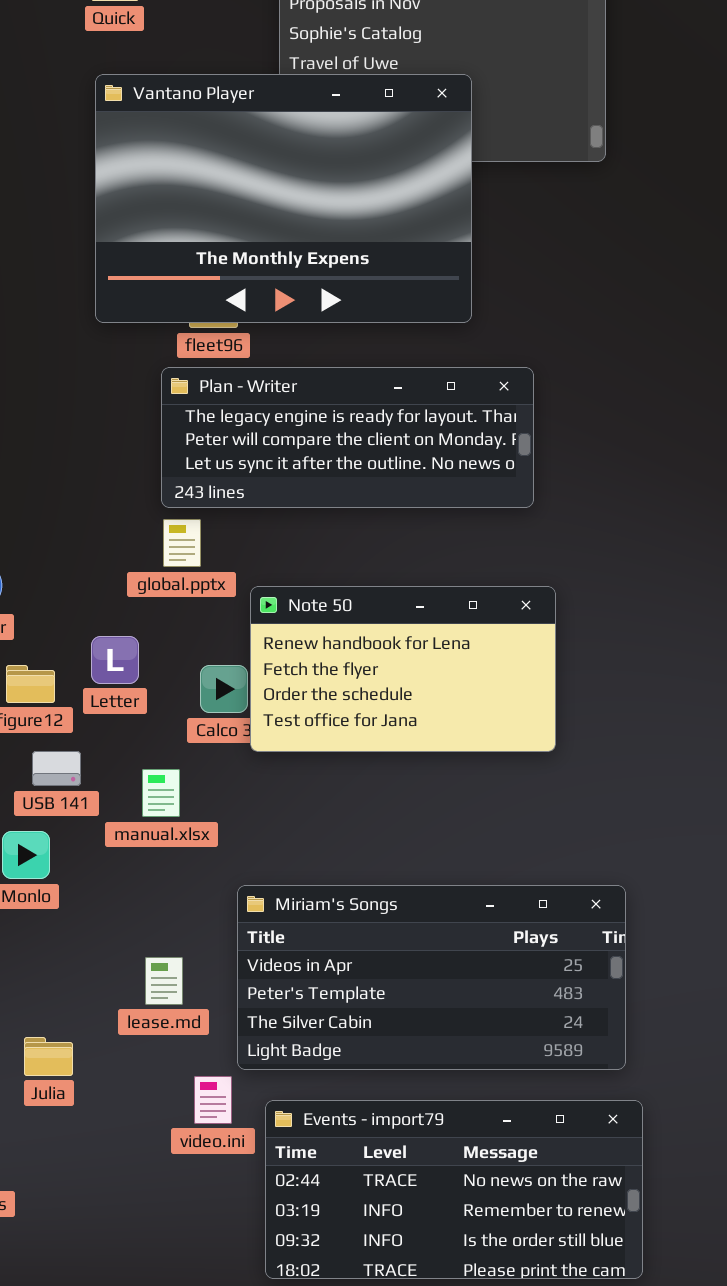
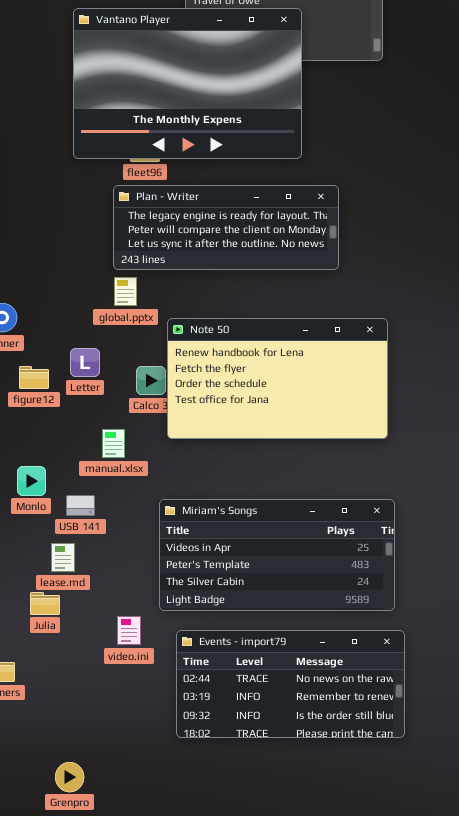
Note 50: [250,586,556,752] -> [167,318,388,439], resized
USB 141: [32,751,81,786] -> [66,495,95,516], moved
lease.md: [145,957,183,1005] -> [51,543,75,572], moved
video.ini: [194,1076,232,1124] -> [117,616,141,645], moved

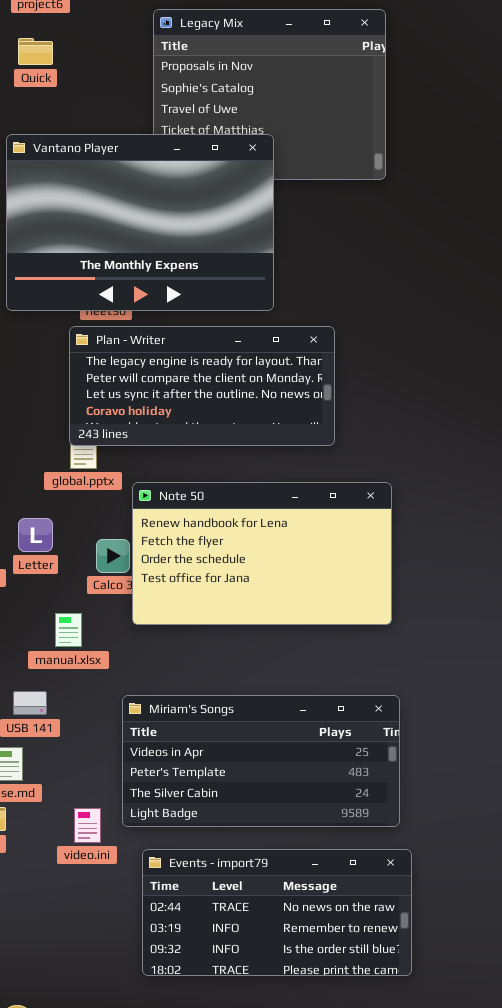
Vantano Player: [73,8,302,159] -> [6,134,274,311], moved
Plan - Writer: [113,185,339,270] -> [69,326,335,446], resized
video.ini: [117,616,141,645] -> [74,808,101,843], moved

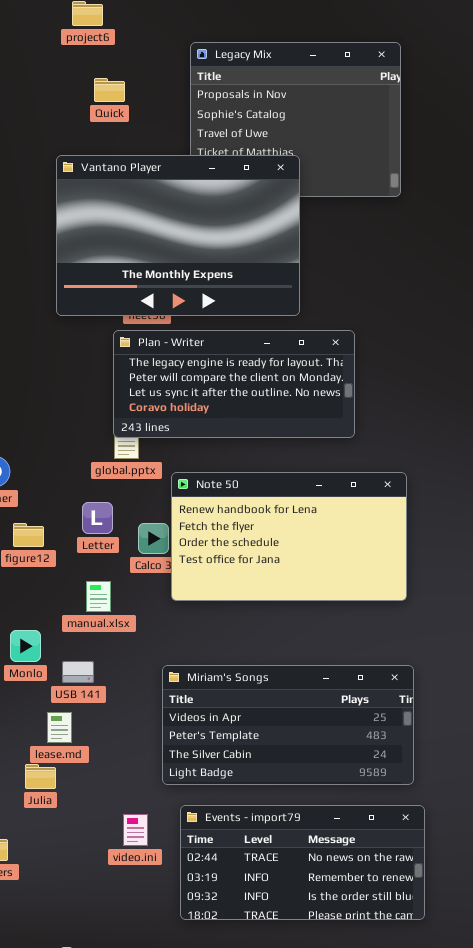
Quick: [18,38,53,65] -> [94,78,125,102], moved
Letter: [18,518,53,552] -> [82,502,113,534], moved
manual.xlsx: [55,613,82,647] -> [86,581,111,612], moved
video.ini: [74,808,101,843] -> [123,814,148,846], moved

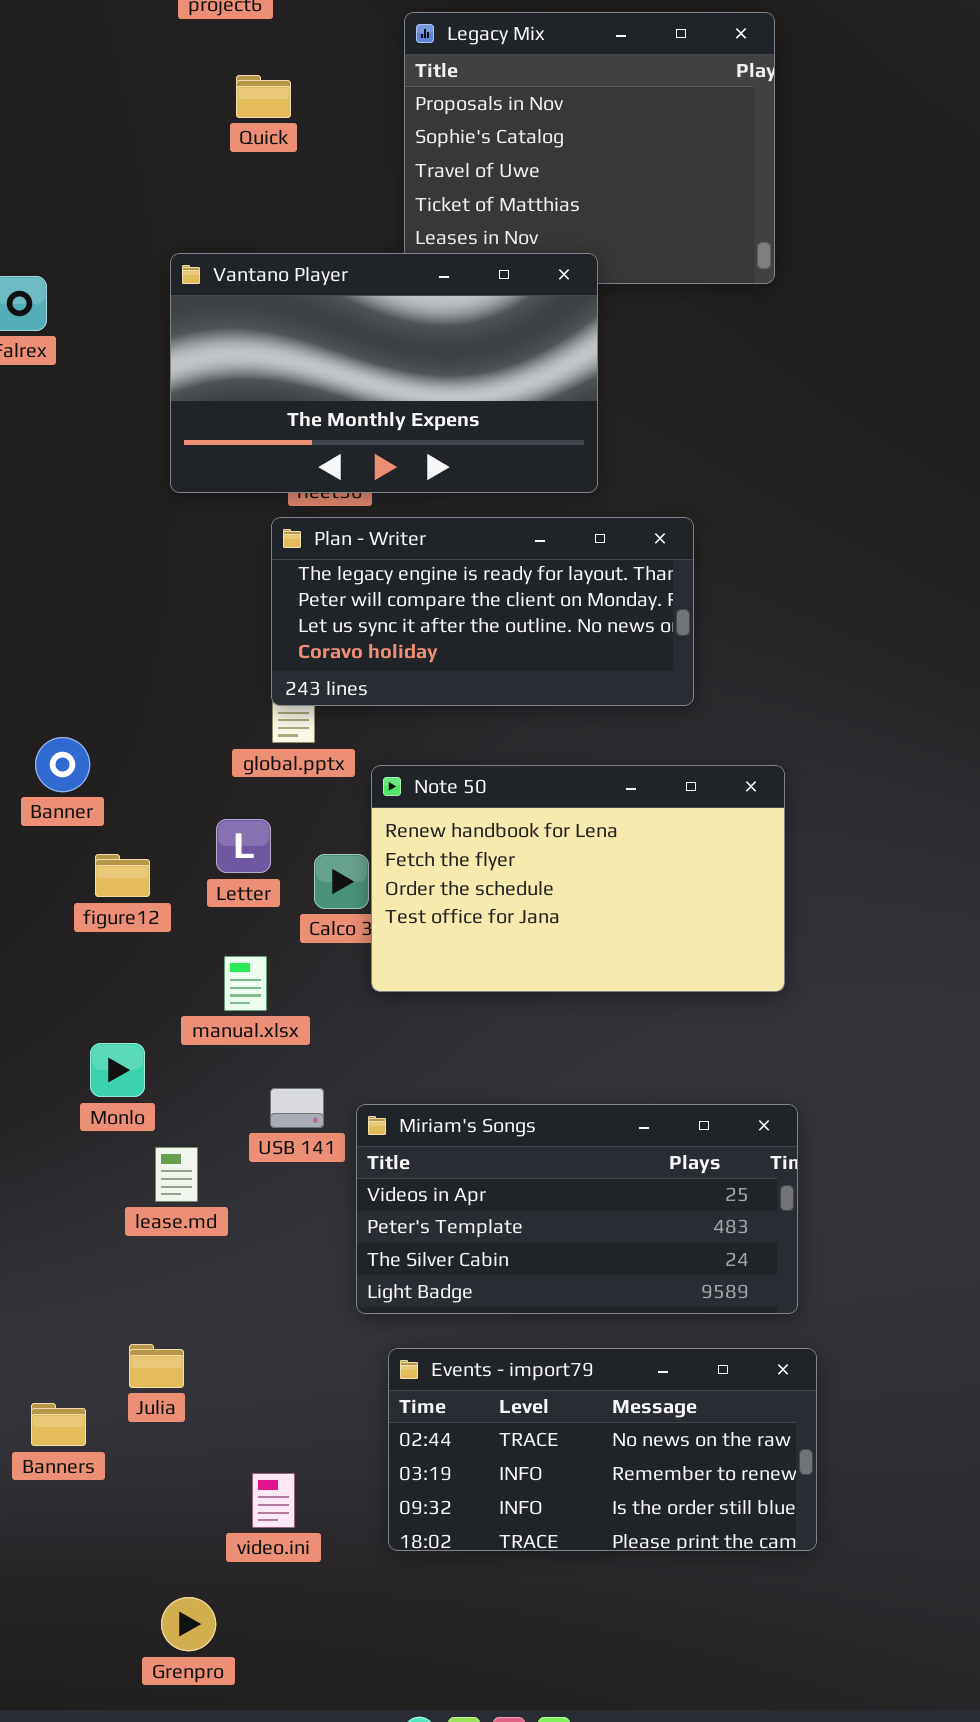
Vantano Player: [56,155,300,316] -> [170,253,598,493], resized
USB 141: [62,661,94,683] -> [270,1088,324,1128], moved
lease.md: [47,712,72,743] -> [155,1147,198,1202], moved
Julia: [25,764,56,789] -> [129,1344,184,1388], moved
video.ini: [123,814,148,846] -> [252,1473,295,1528], moved

